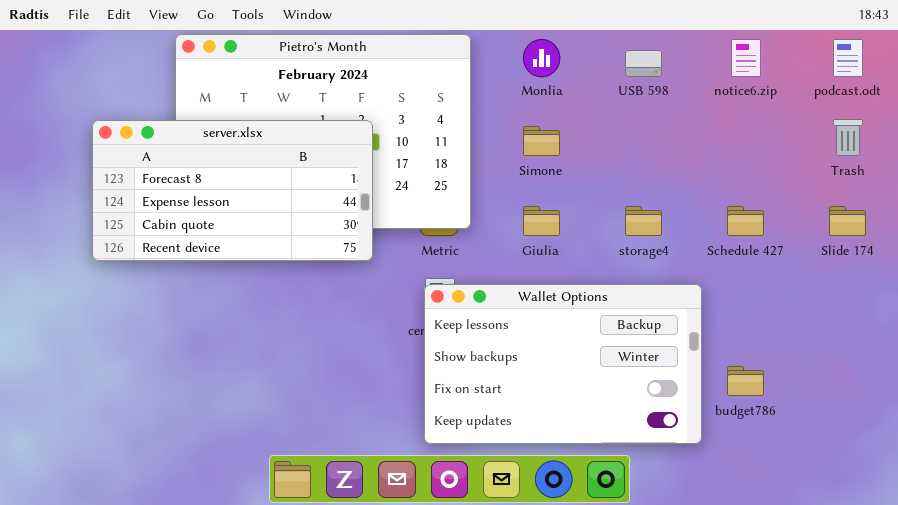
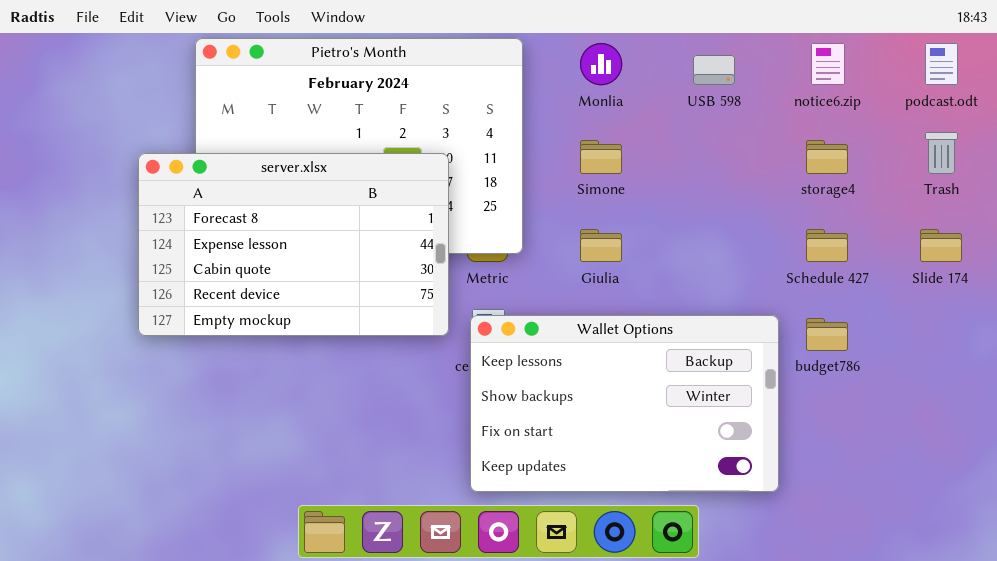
server.xlsx: [92,120,373,261] -> [138,153,449,336], moved, resized
storage4: [625,206,662,236] -> [806,140,848,174], moved
budget786: [727,366,764,396] -> [806,318,848,351], moved

